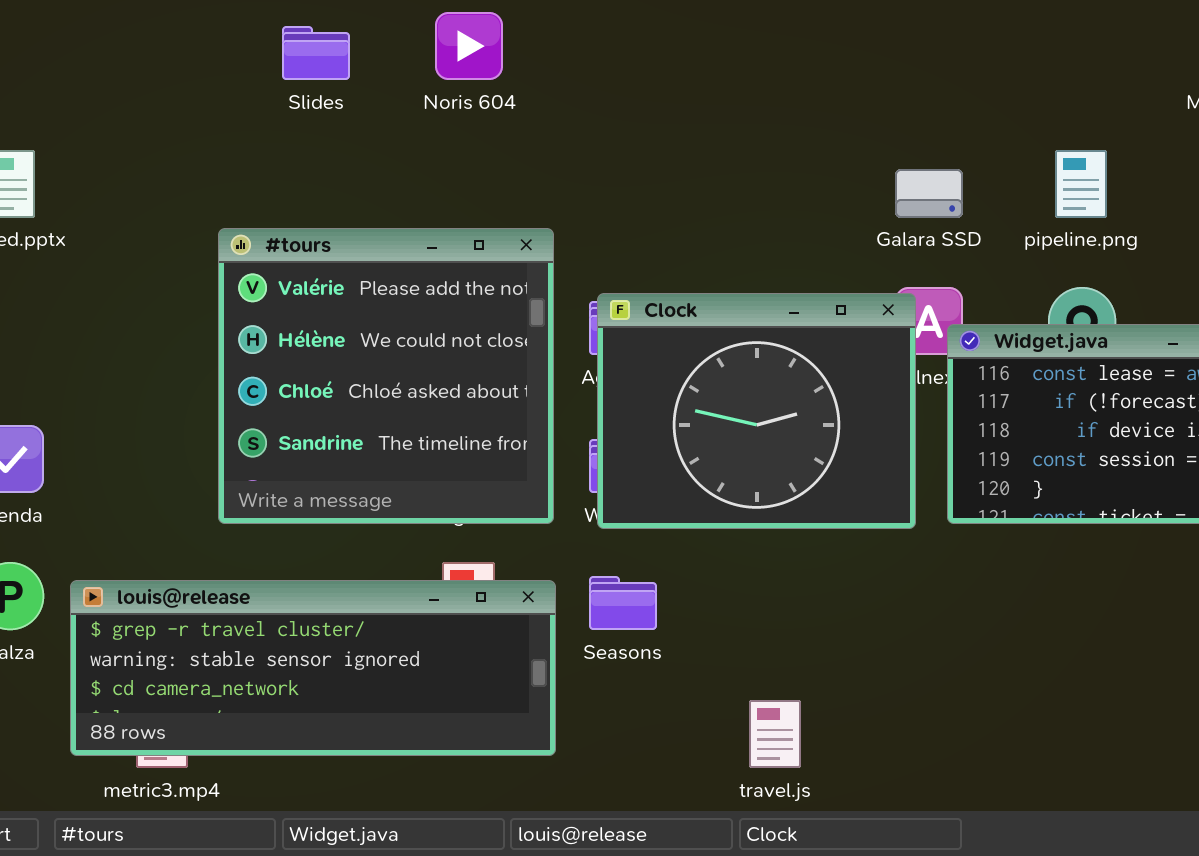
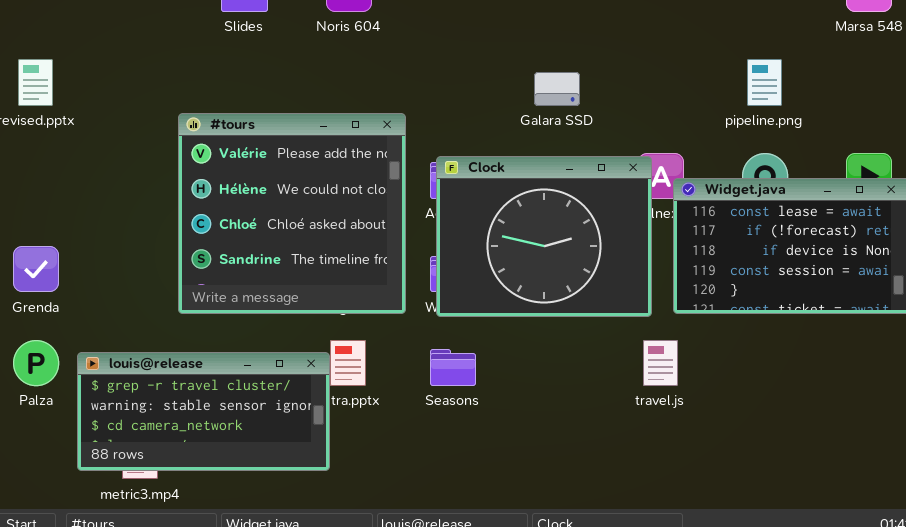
Galara SSD: [895,169,963,218] -> [534,72,580,106], moved
louis@release: [70,580,556,756] -> [77,352,330,471], resized
travel.js: [749,700,801,768] -> [643,340,678,386], moved

